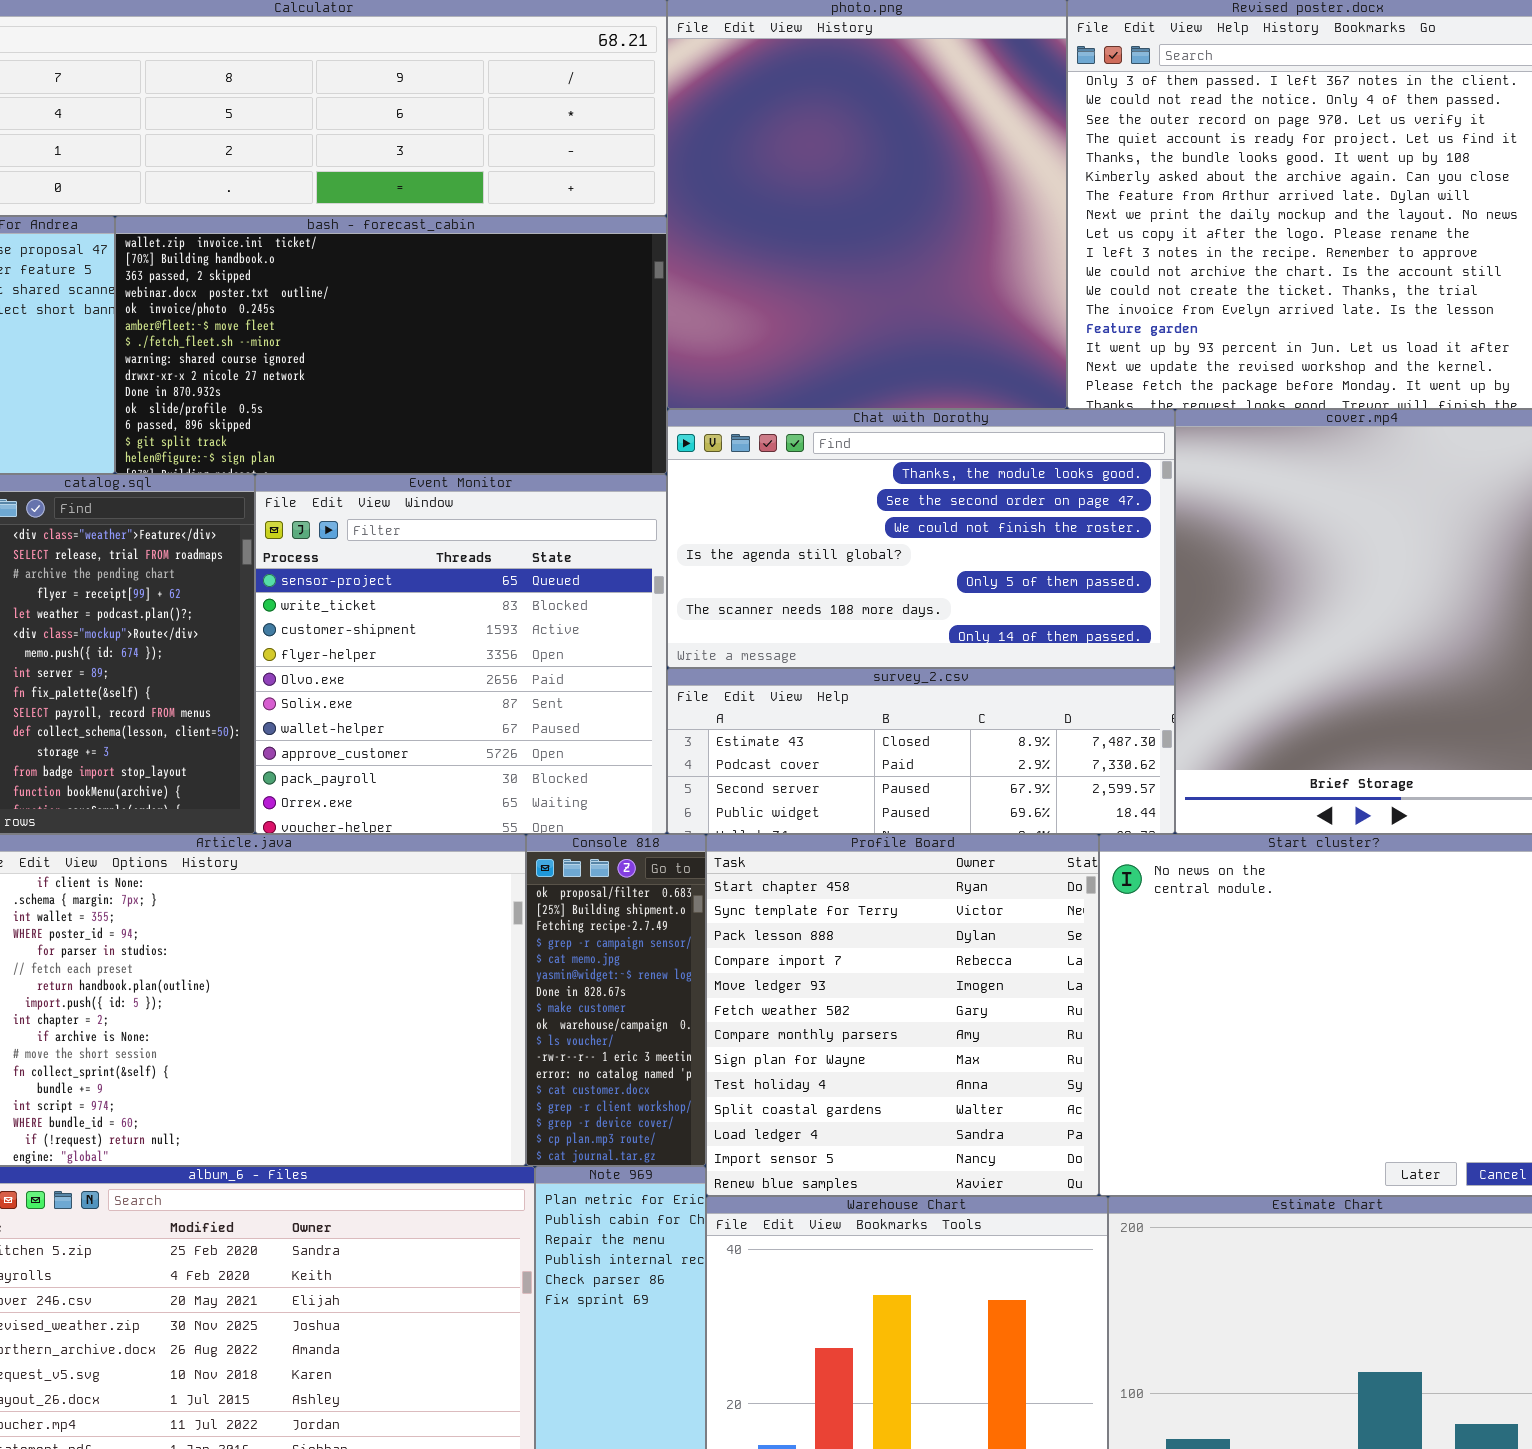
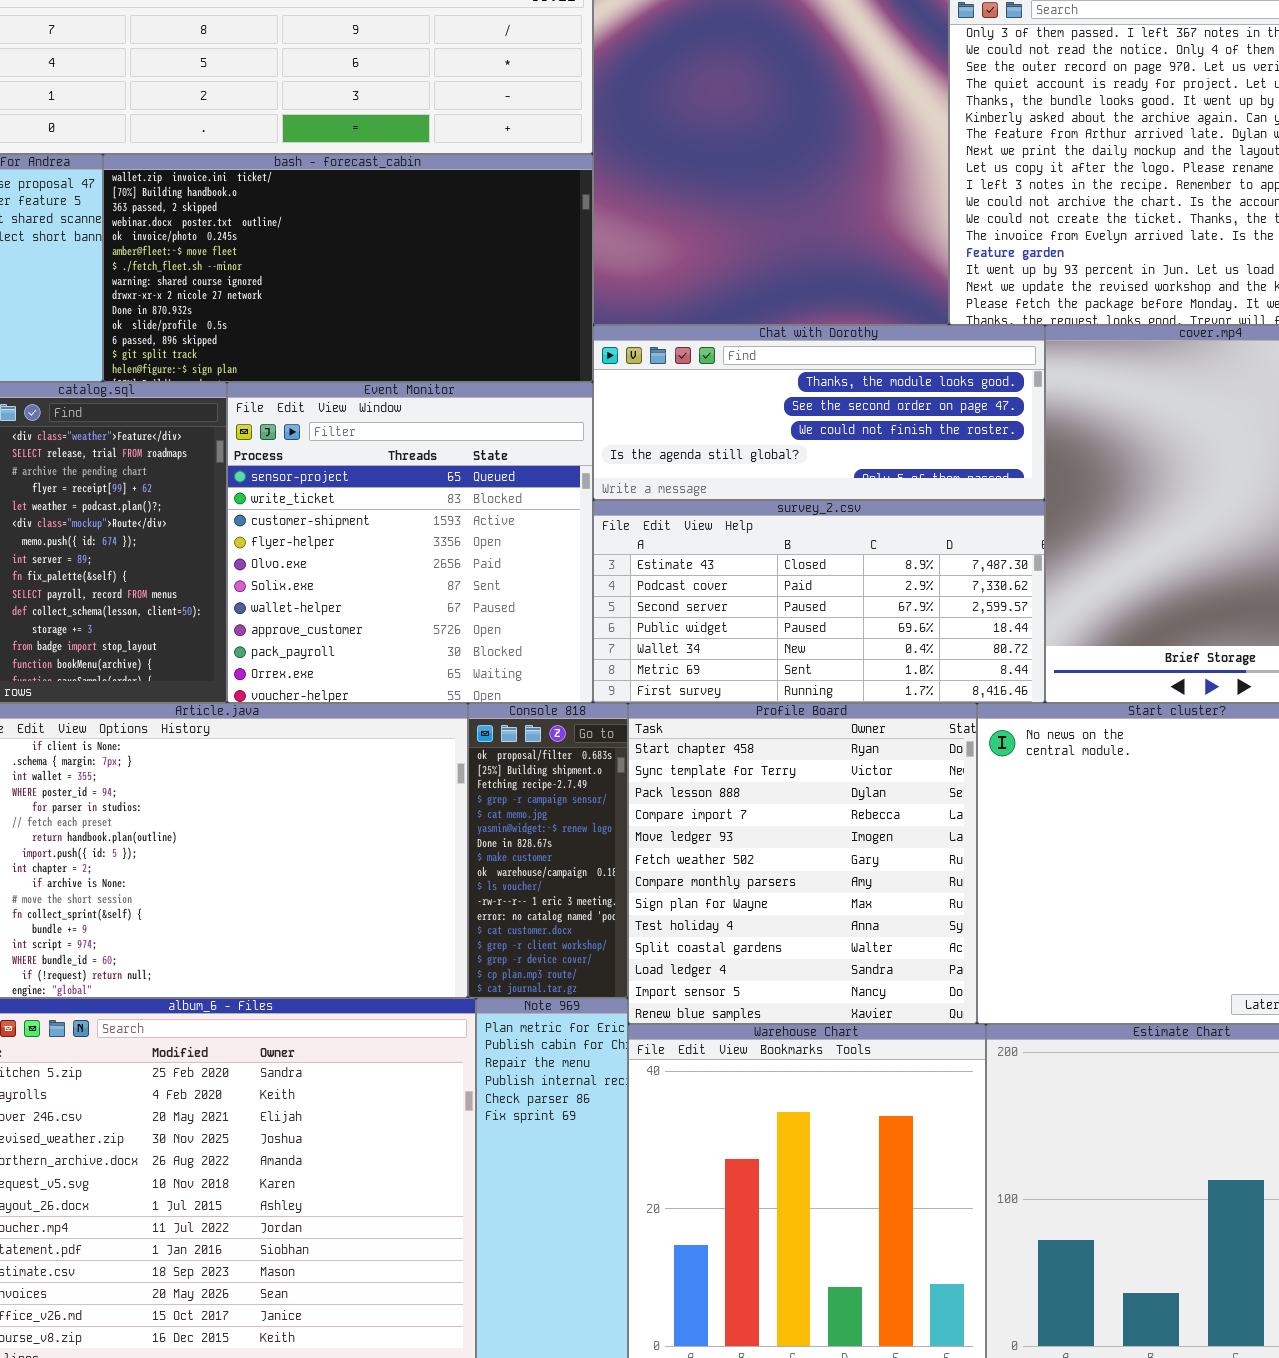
Chat with Dorothy: [667,409,1175,668] -> [593,325,1045,500], resized
survey_2.csv: [667,668,1175,834] -> [593,500,1045,703], resized

